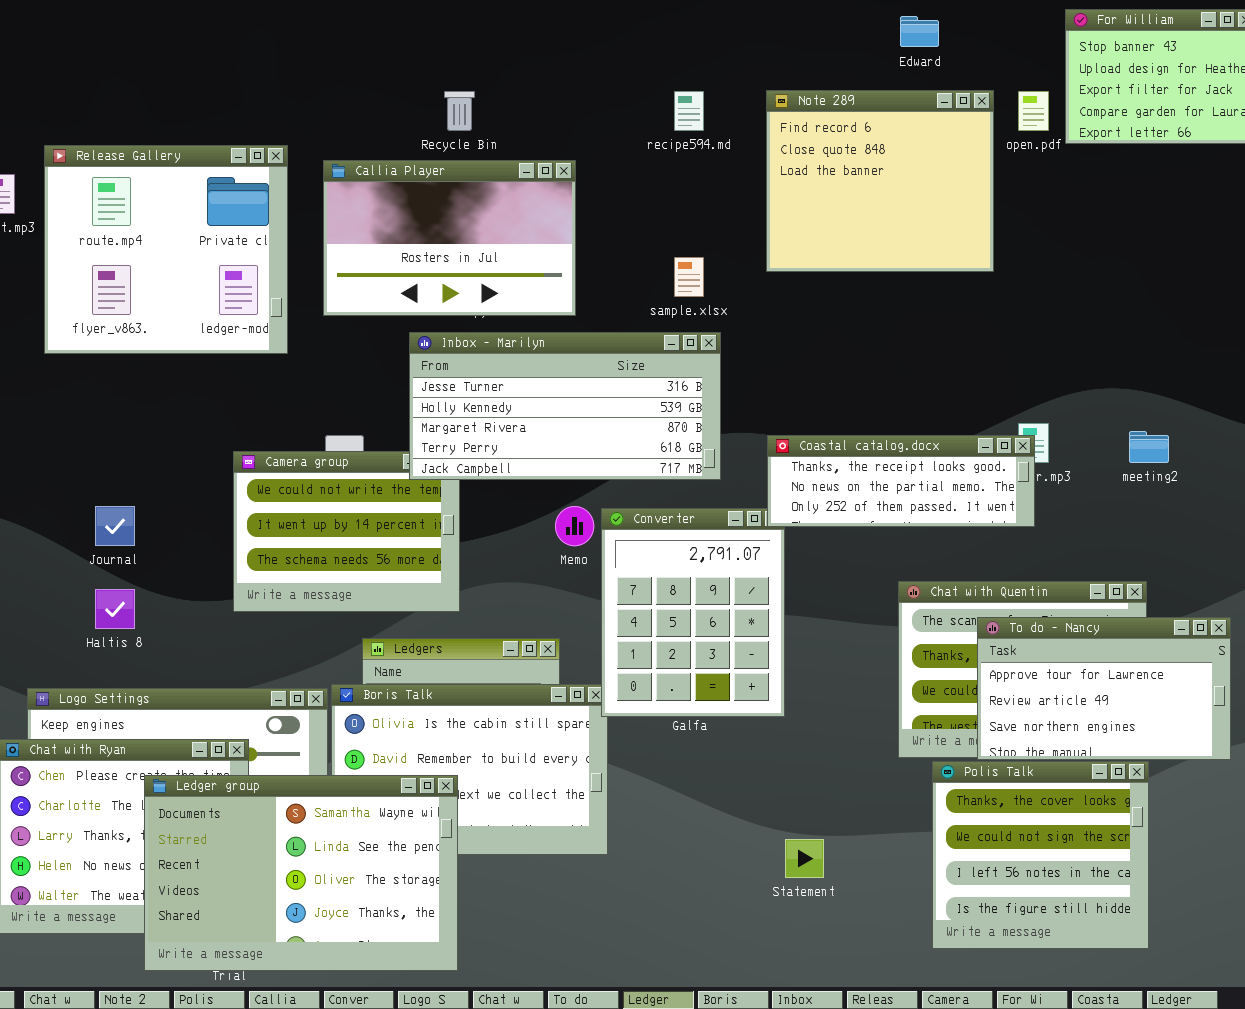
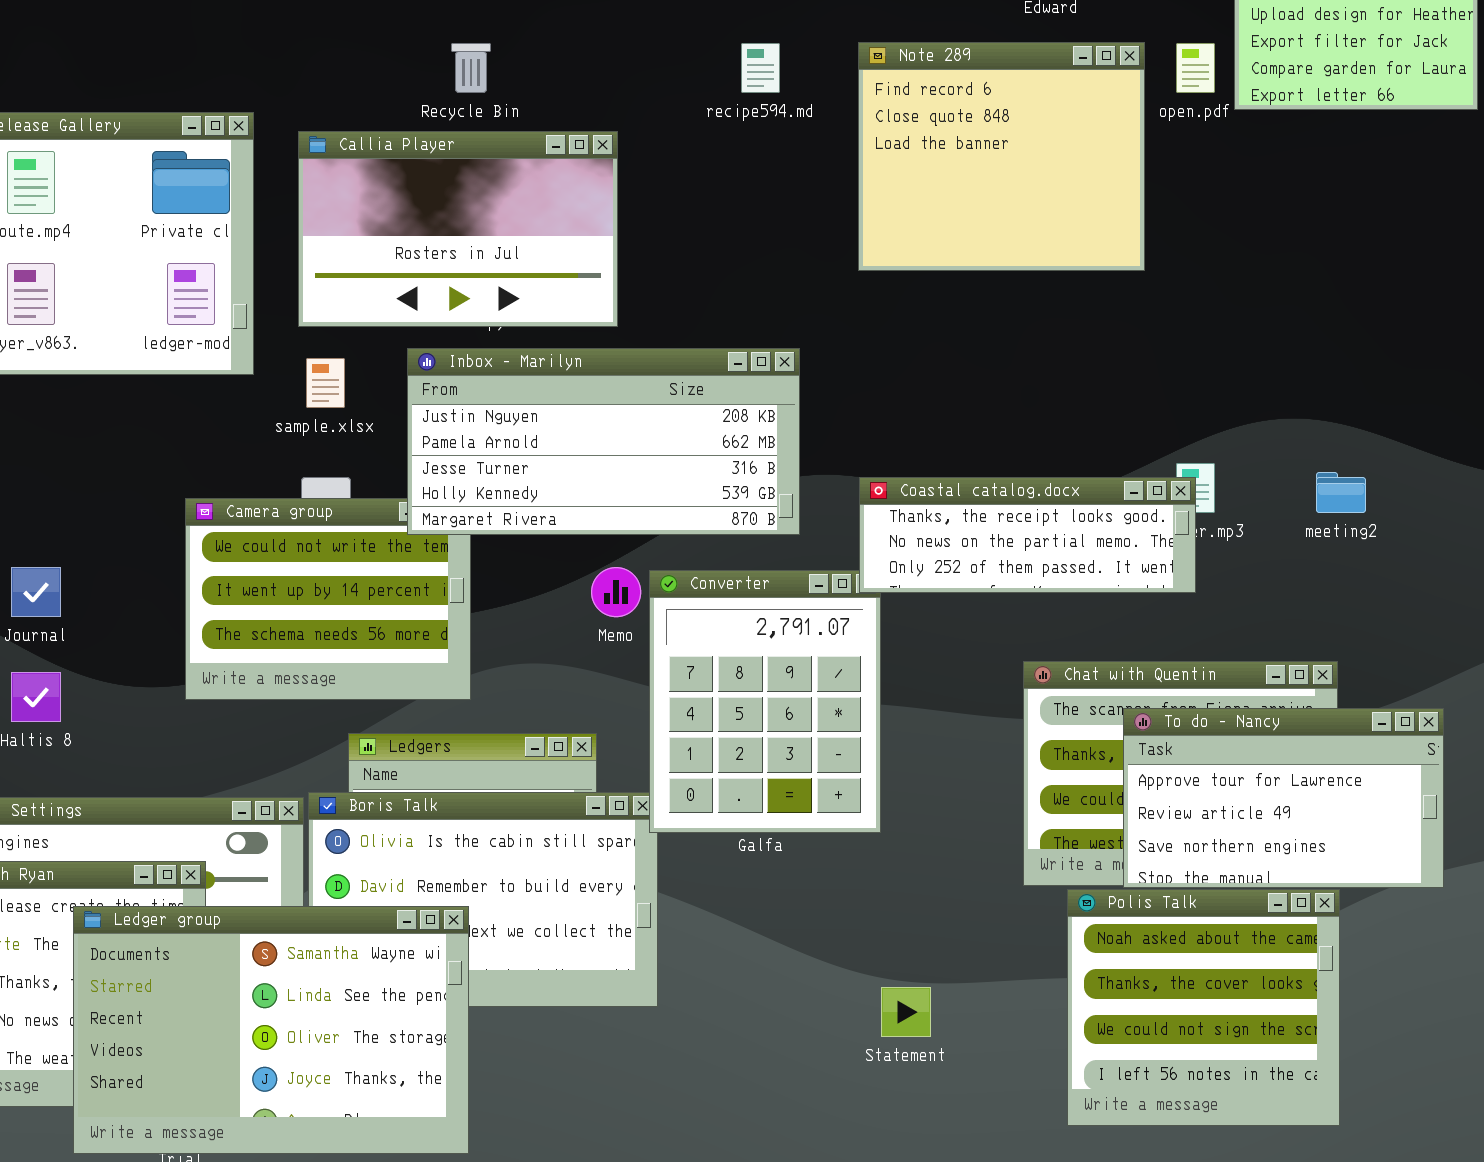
sample.xlsx: [674,257,704,297] -> [306,358,345,408], moved
Inbox - Marilyn: [409,332,721,480] -> [407,348,800,535], scrolled up 2 rows
Polis Talk: [932,761,1149,949] -> [1067,889,1340,1126], scrolled up 1 row

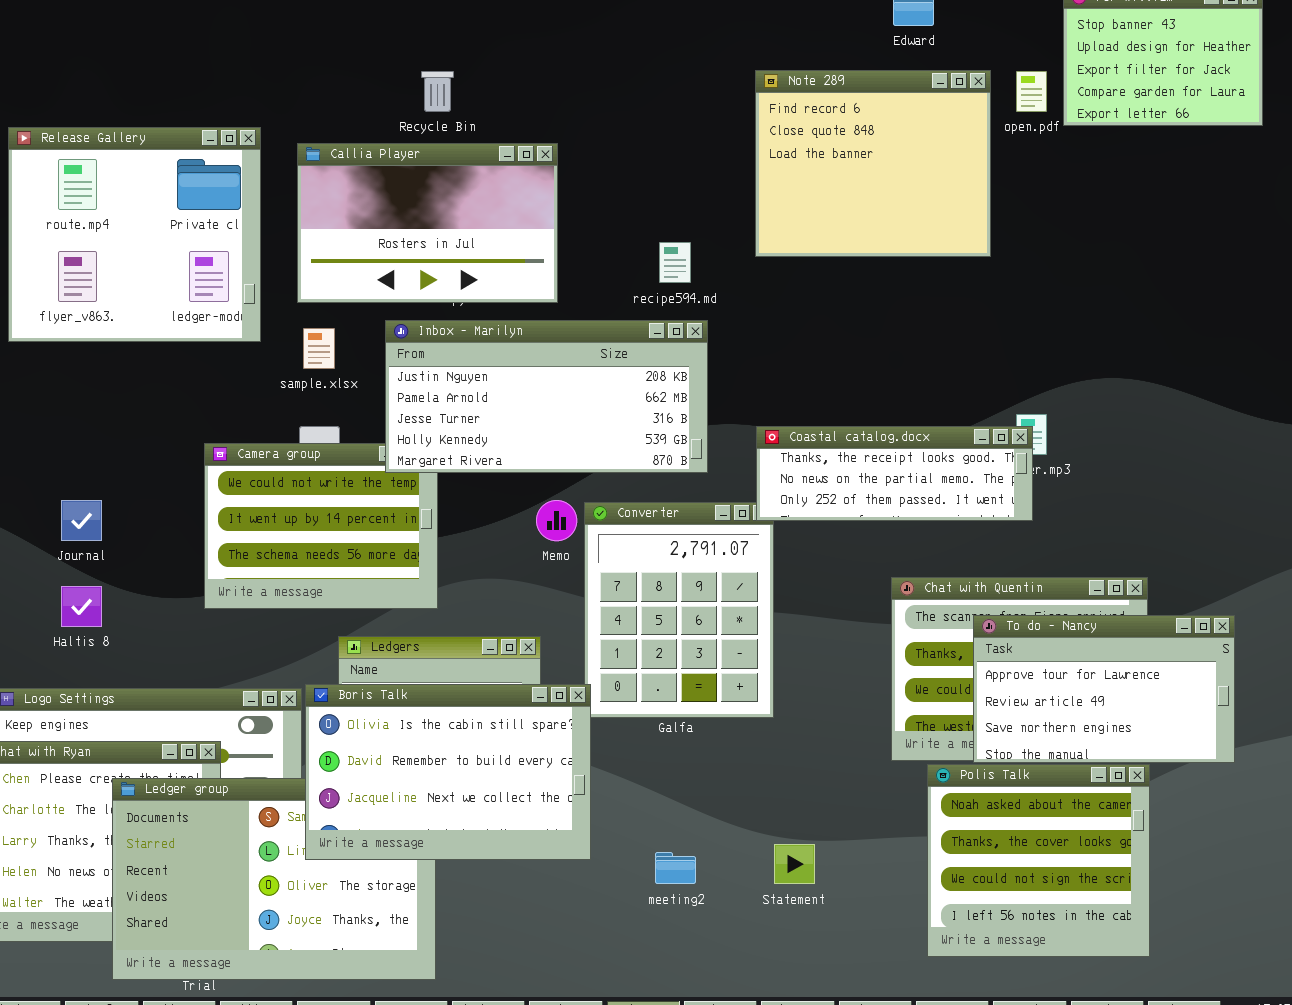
recipe594.md: [741,43,780,93] -> [659,242,691,283], moved
meeting2: [1316,472,1366,513] -> [655,852,696,884], moved
Boris Talk: [308,792,658,1007] -> [305,684,591,860], raised

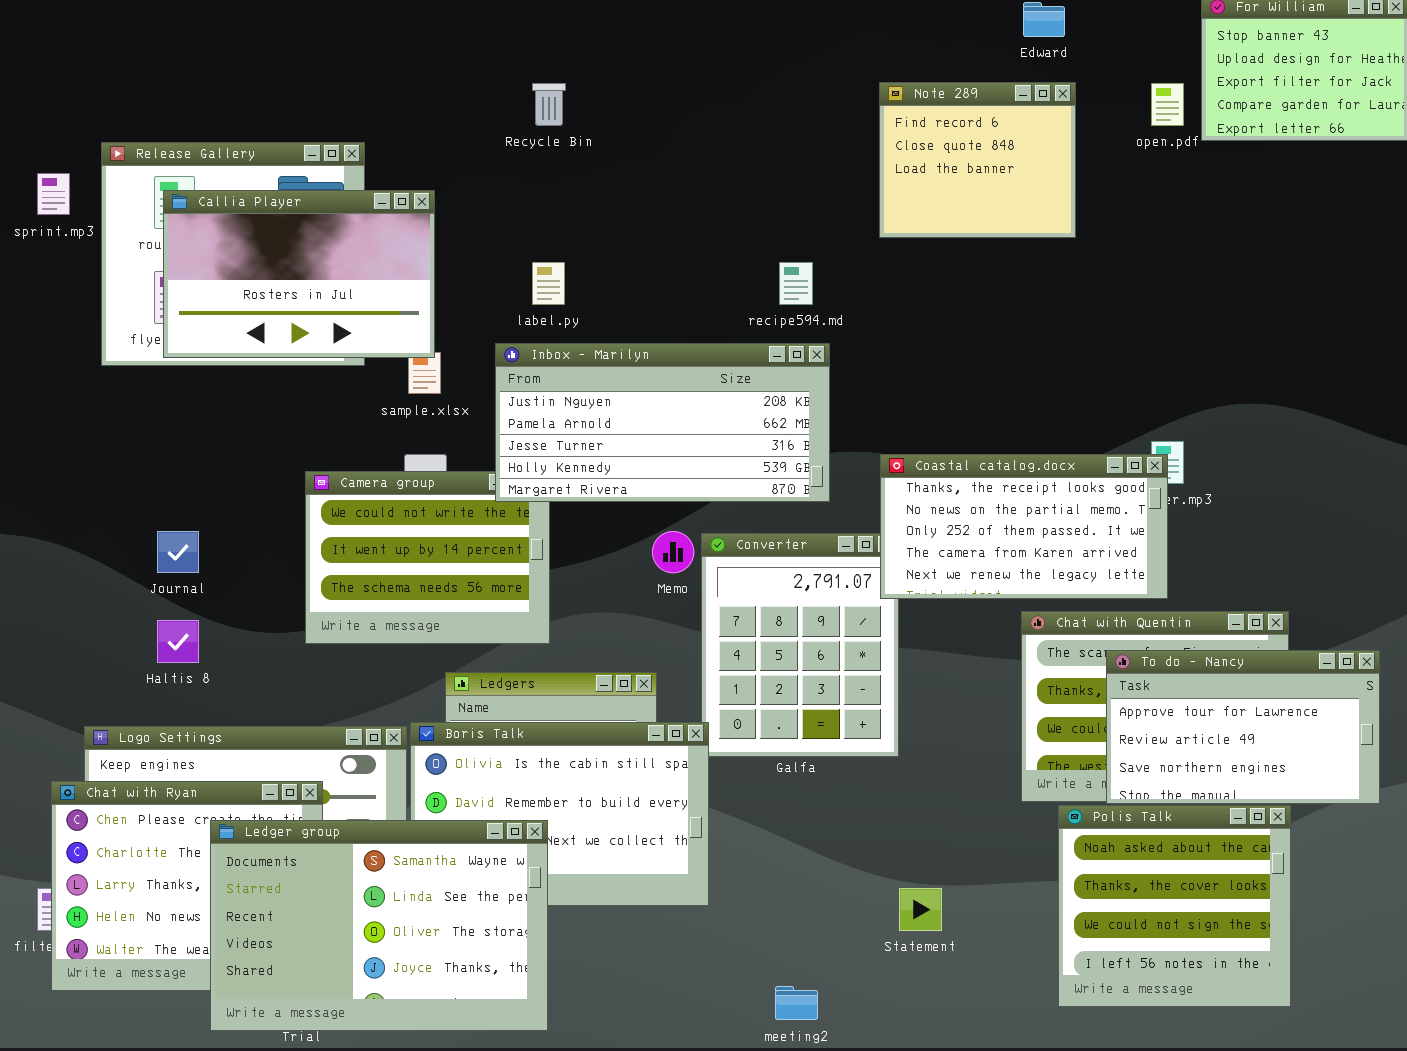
Note 289: [755,70,991,257] -> [879,82,1076,238], resized
Callia Player: [297,143,558,303] -> [163,190,435,358], moved
Coastal catalog.docx: [756,426,1033,521] -> [880,454,1168,599], resized
Ledger group: [112,778,436,980] -> [210,820,548,1031], raised
meeting2: [655,852,696,884] -> [775,986,818,1020], moved

